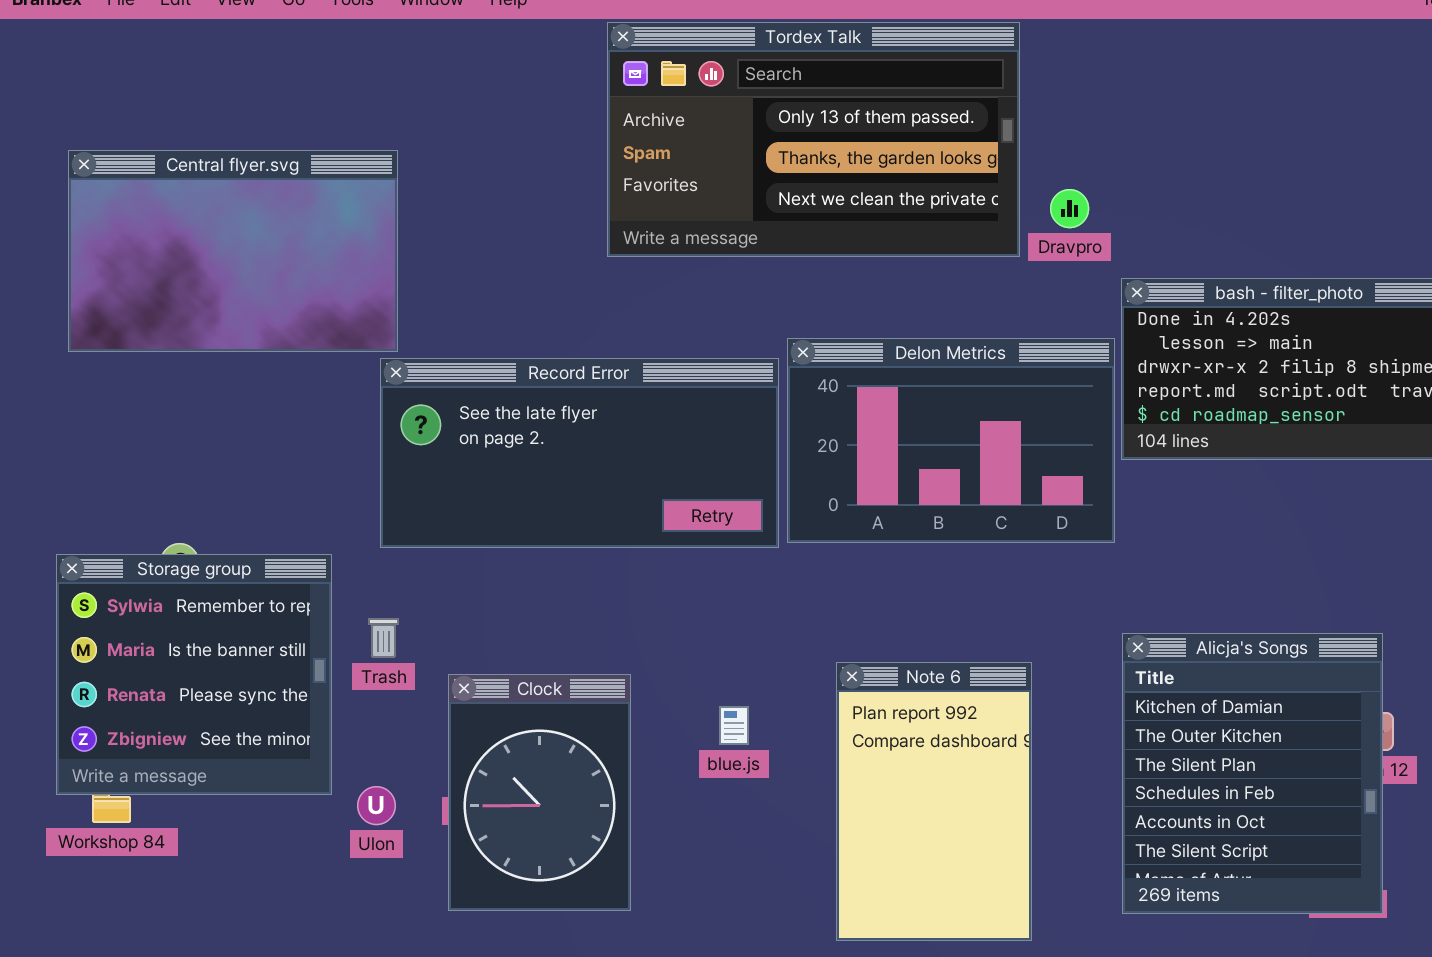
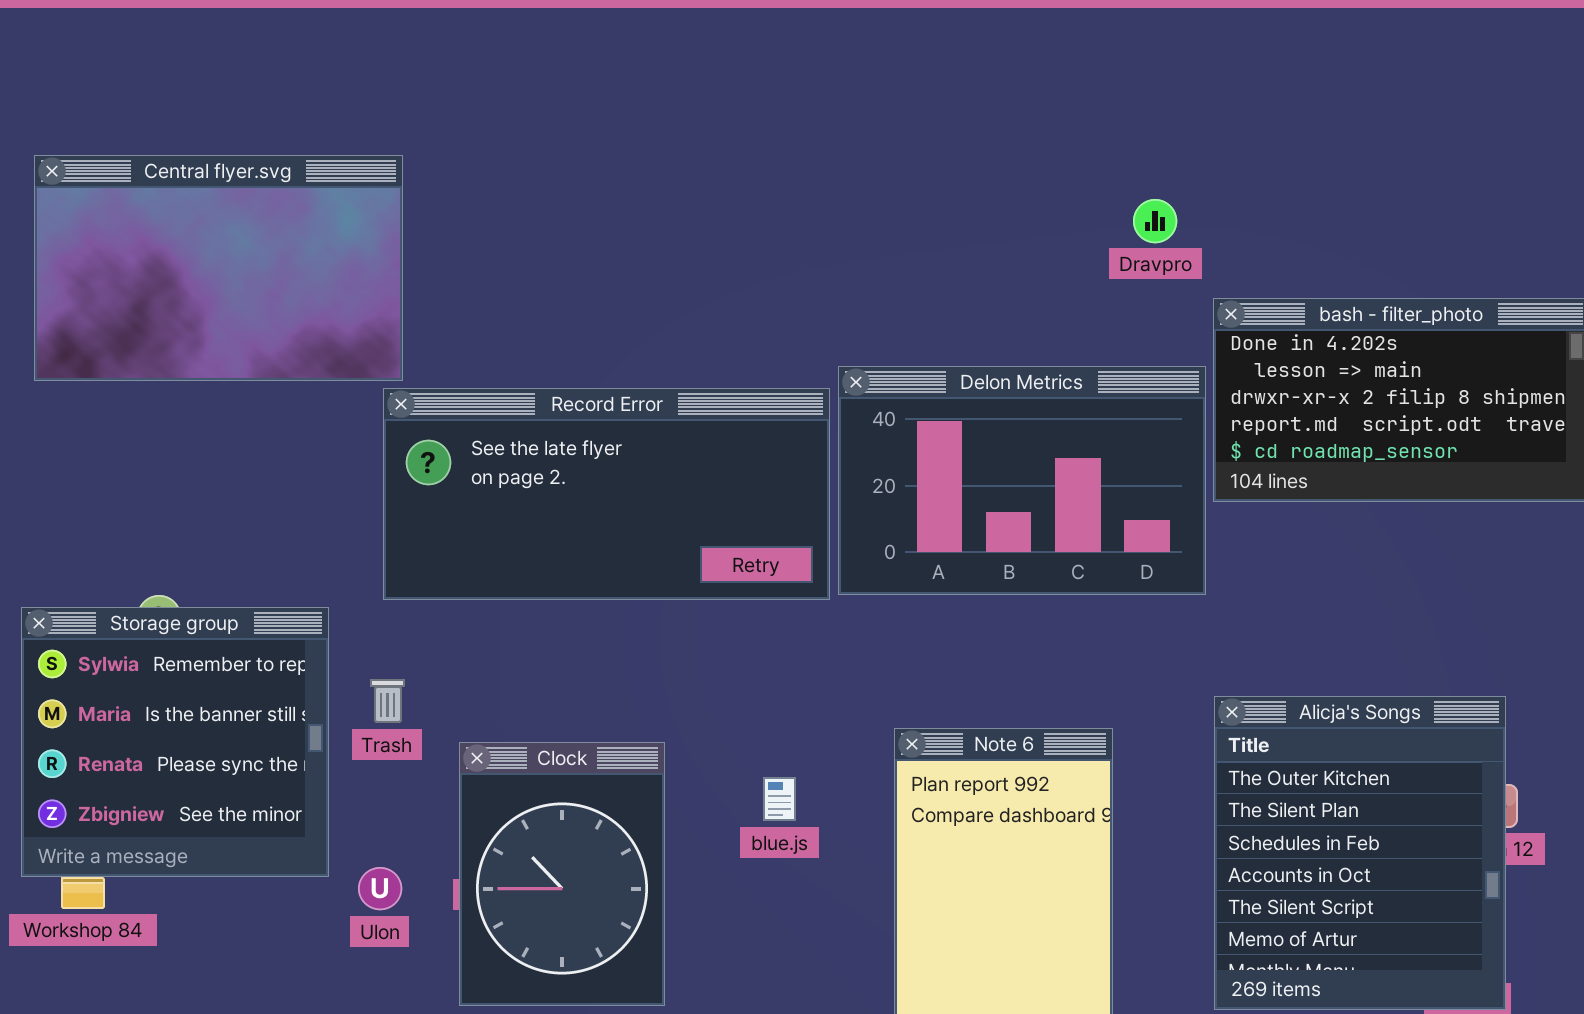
Tordex Talk: [607,22,1020,257] -> none, closed
Alicja's Songs: [1122,633,1383,914] -> [1214,696,1506,1010], scrolled down 1 row

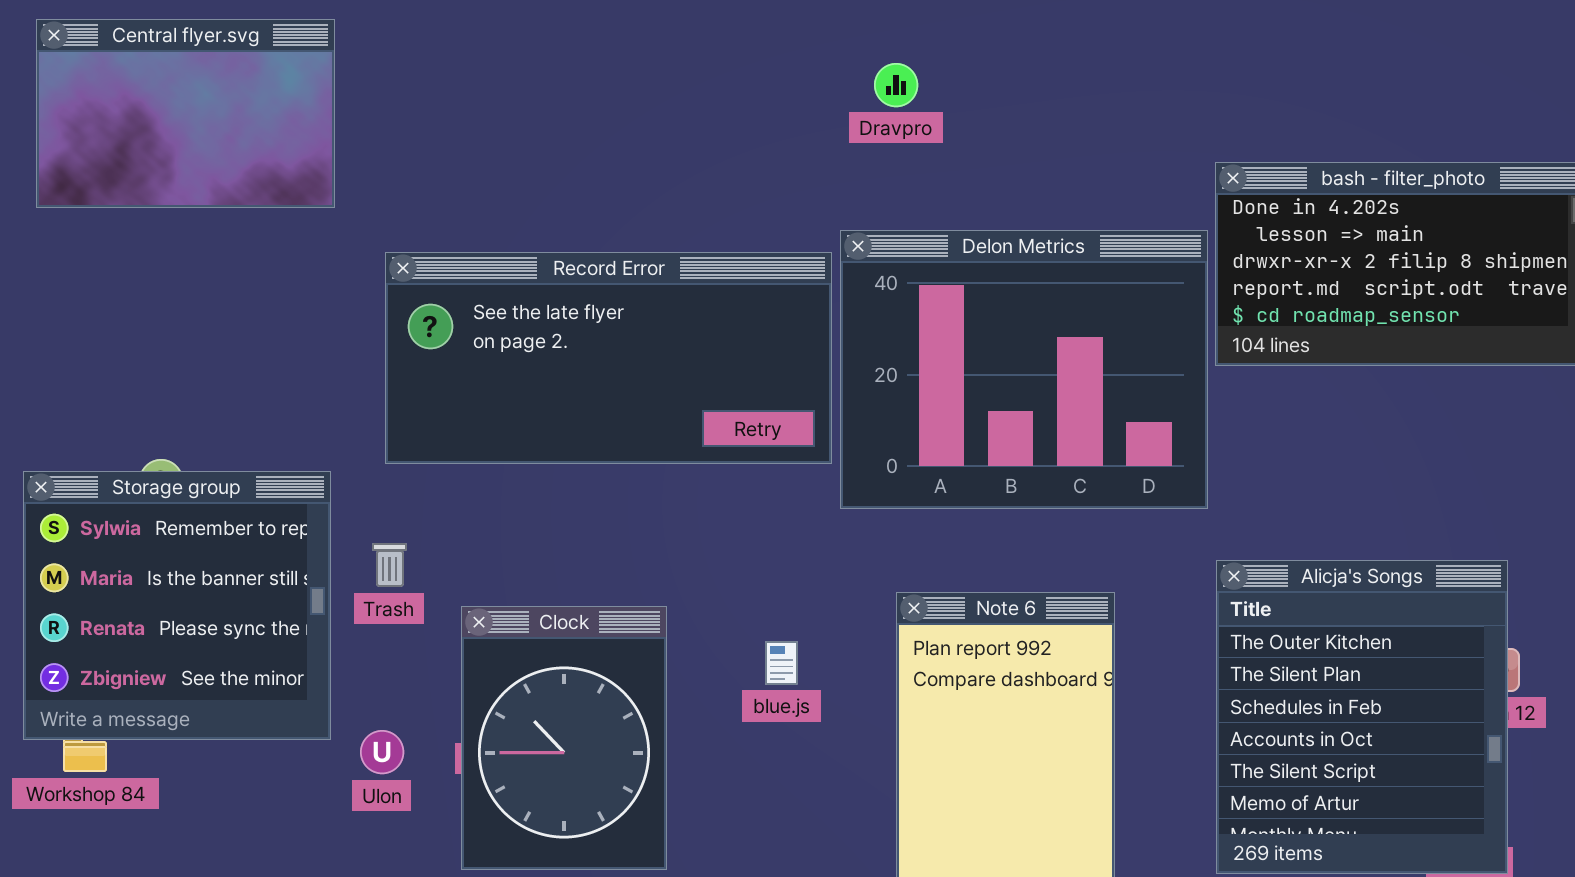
Central flyer.svg: [34,155,403,381] -> [36,19,335,208], resized
Dravpro: [1133,199,1177,243] -> [874,63,918,107], moved
Delon Metrics: [838,366,1206,595] -> [840,230,1208,509], resized

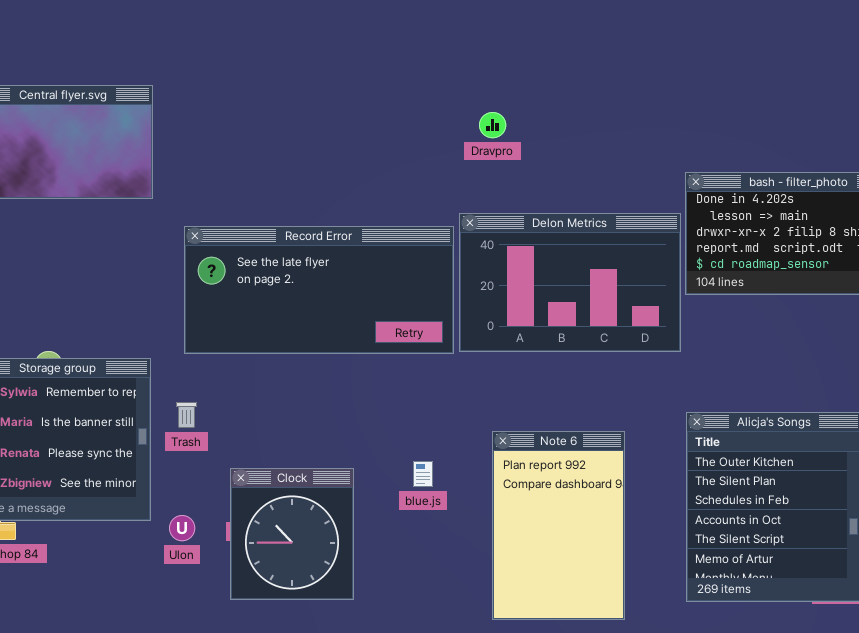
Delon Metrics: [840,230,1208,509] -> [459,213,681,352], resized
Clock: [461,606,667,870] -> [230,468,354,600], resized

